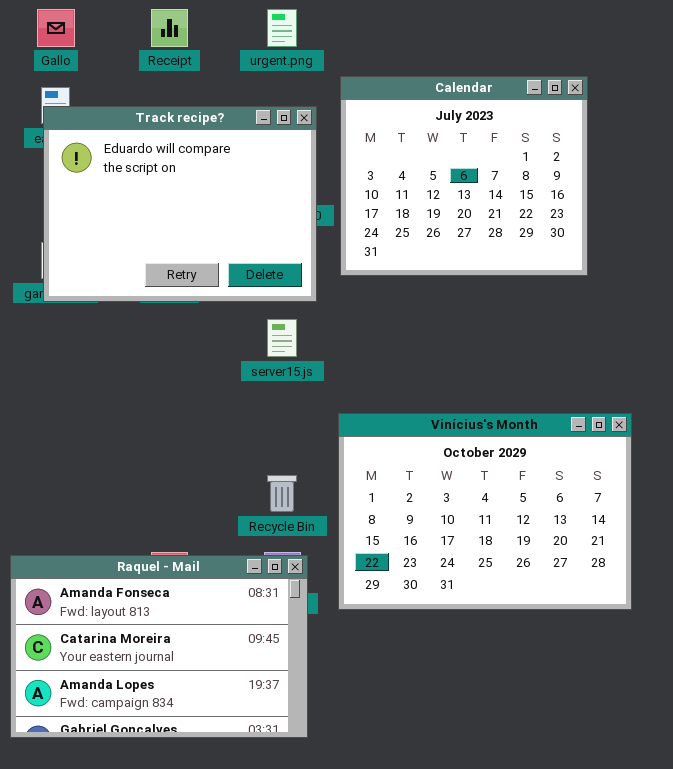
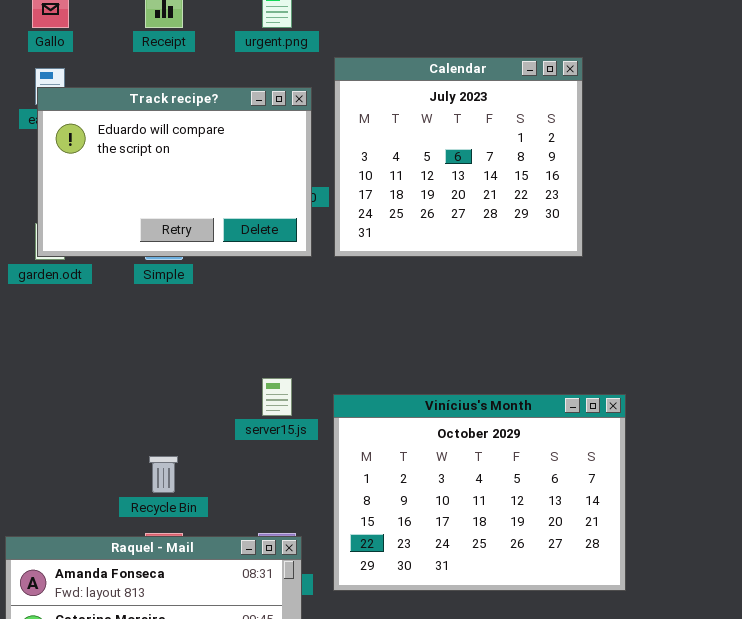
Track recipe?: [43,106,317,302] -> [37,87,312,257], resized
server15.js: [267,319,297,357] -> [262,378,292,416], moved
Recycle Bin: [267,475,297,512] -> [149,456,178,493], moved

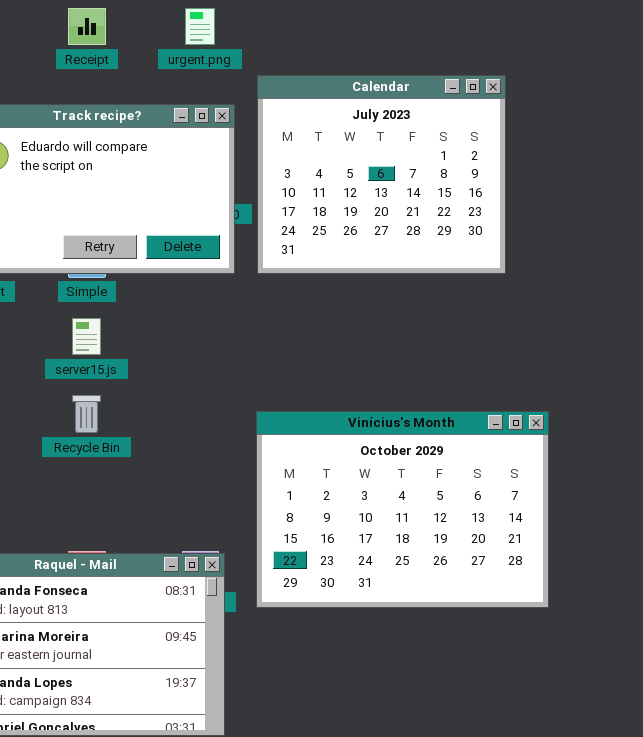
server15.js: [262,378,292,416] -> [72,318,101,355], moved
Recycle Bin: [149,456,178,493] -> [72,395,101,433], moved

